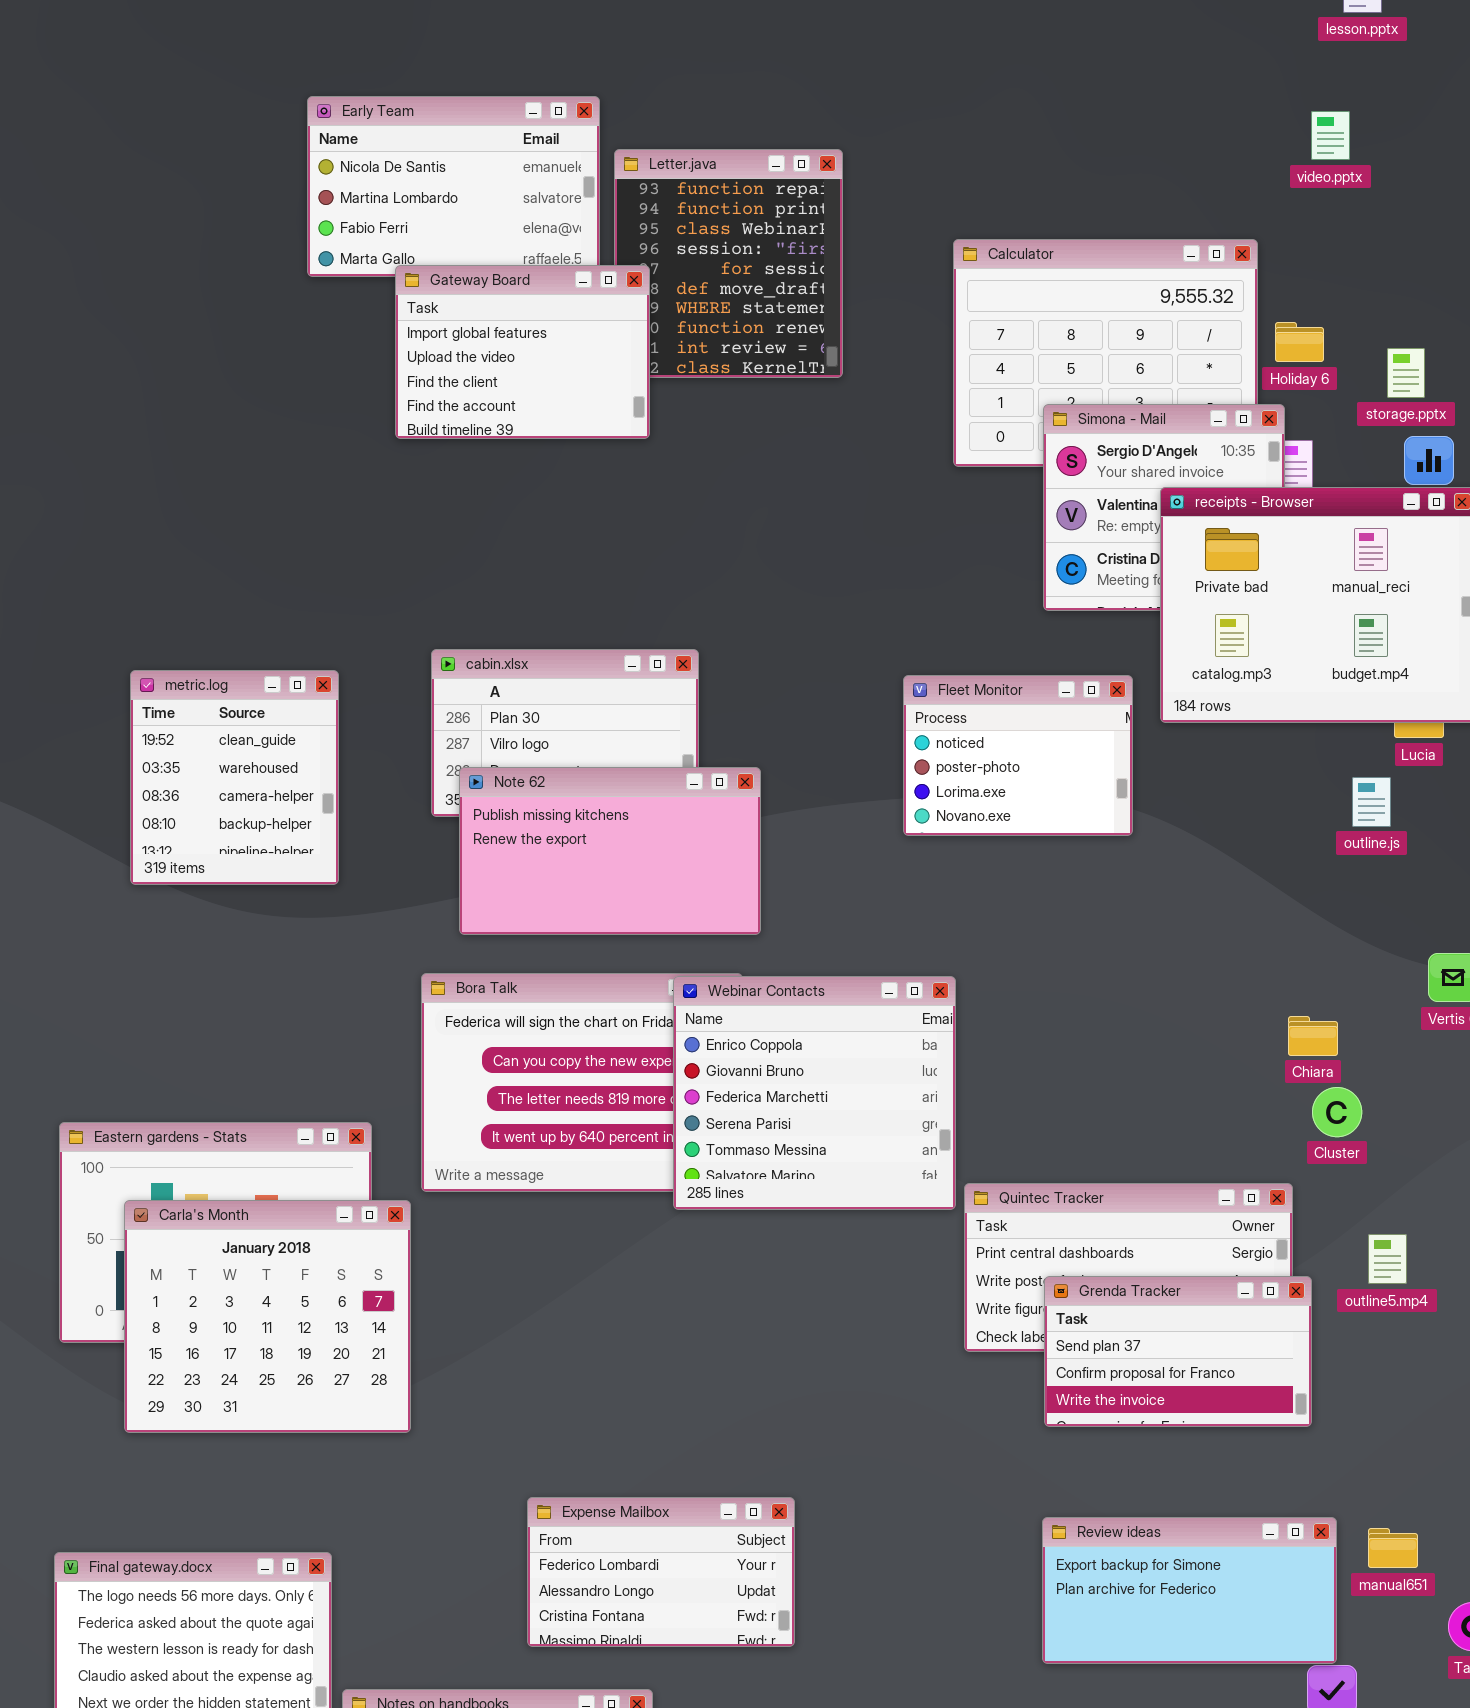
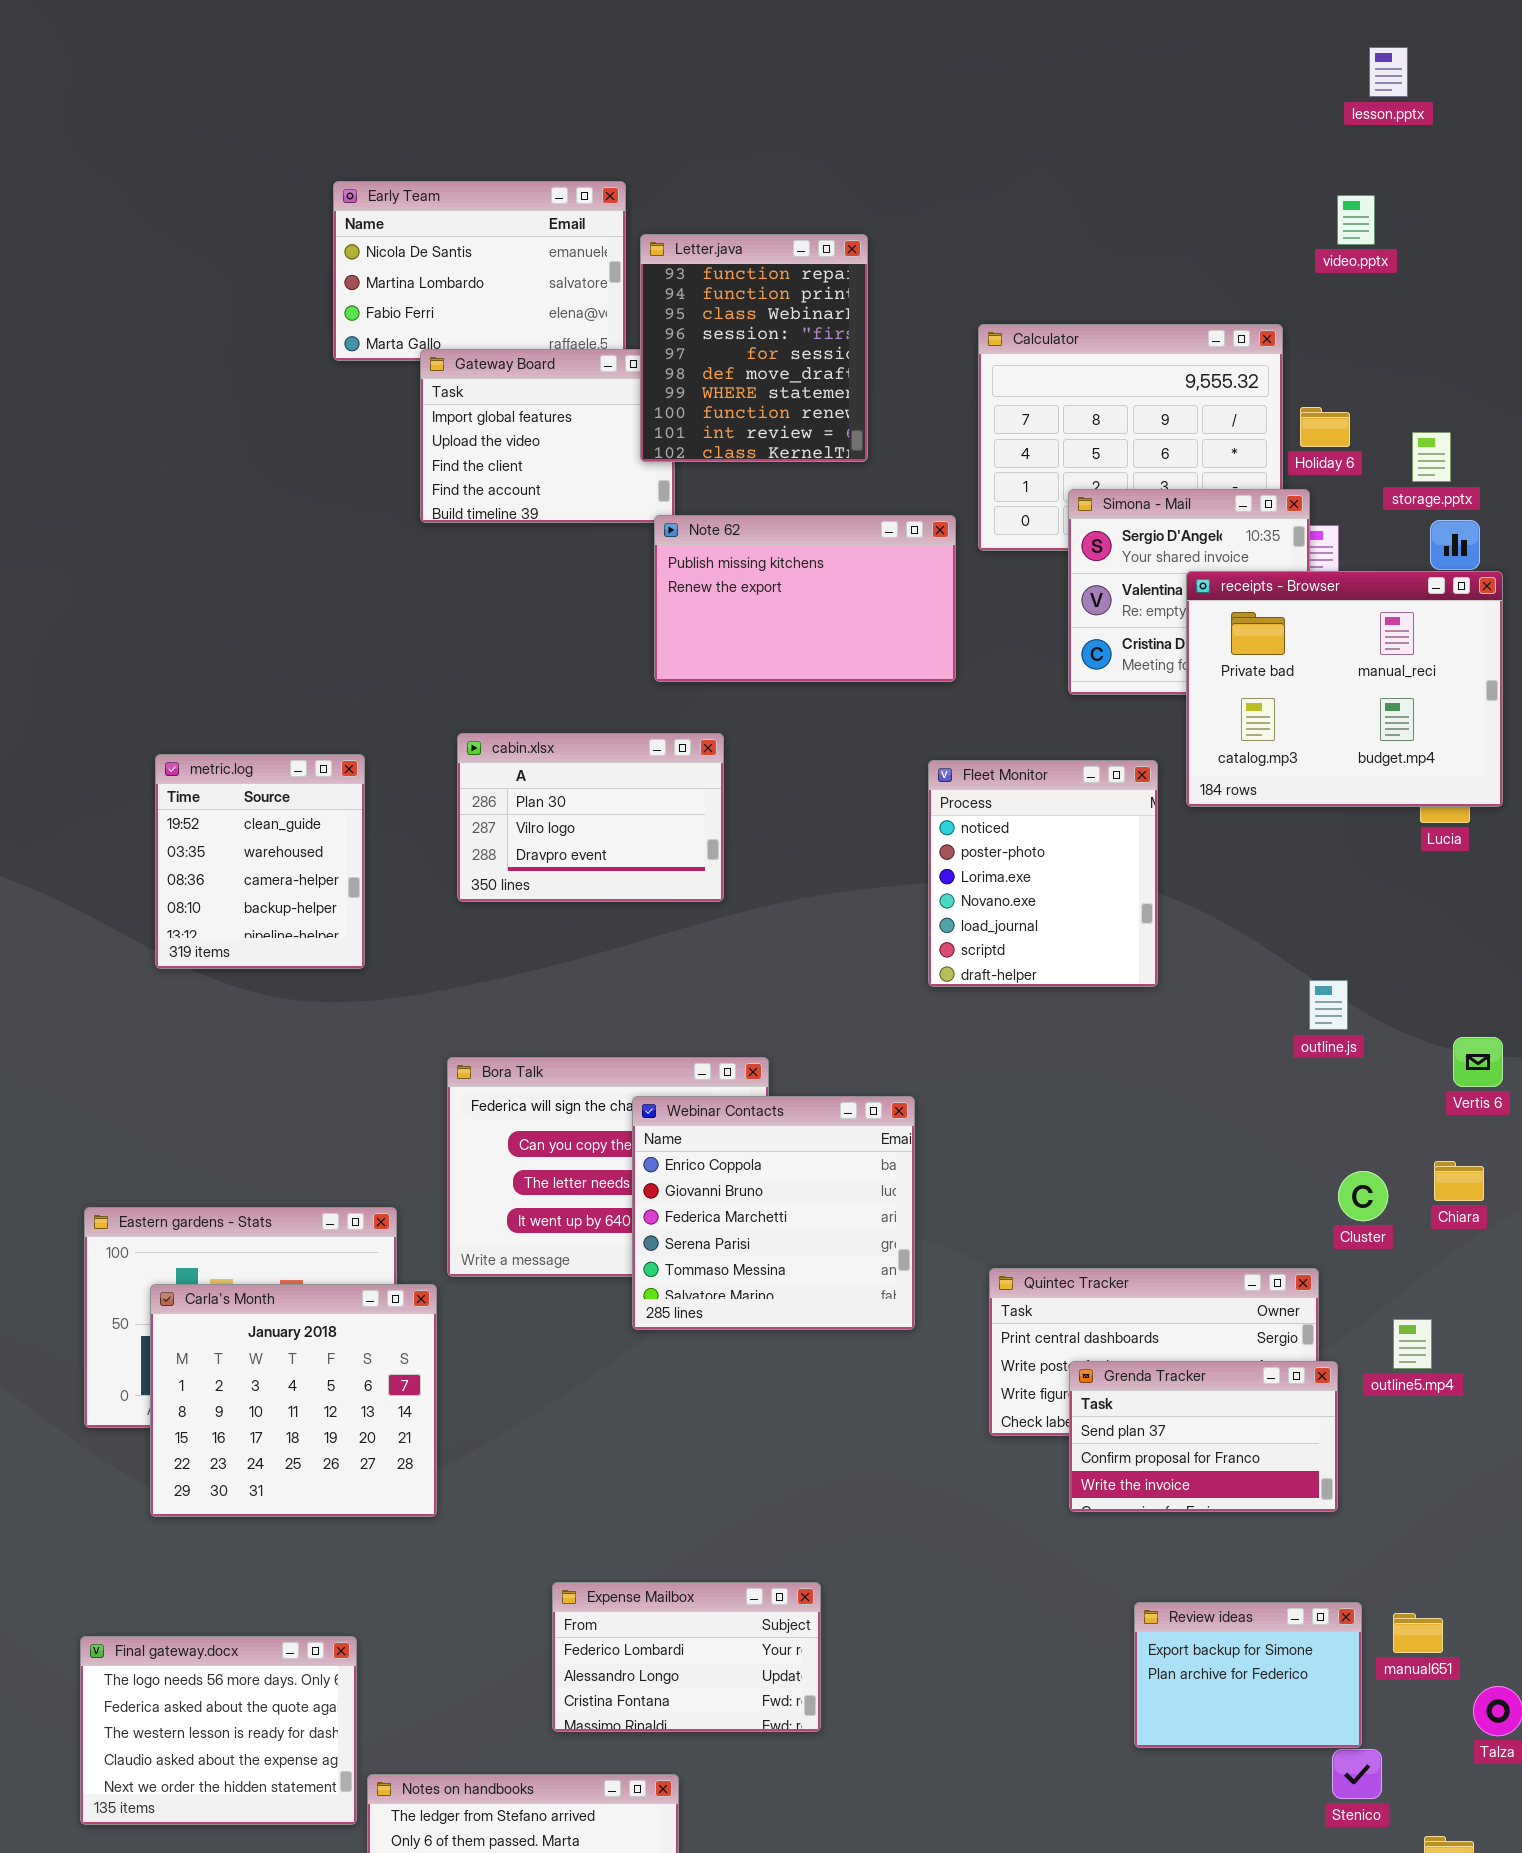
Letter.java: [614,149,843,378] -> [640,234,868,462], raised
Fleet Monitor: [903,675,1133,836] -> [928,760,1158,987], resized
Note 62: [459,767,761,935] -> [654,515,956,682], moved
outline.js: [1352,777,1391,827] -> [1309,980,1348,1030], moved
Webinar Contacts: [673,976,956,1210] -> [632,1096,915,1330], moved
Chiara: [1288,1016,1338,1056] -> [1434,1161,1484,1201], moved
Review ideas: [1042,1517,1337,1664] -> [1134,1602,1362,1748], resized

